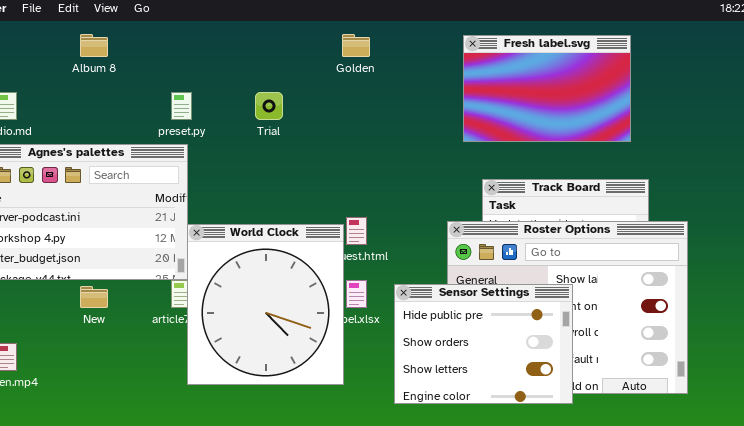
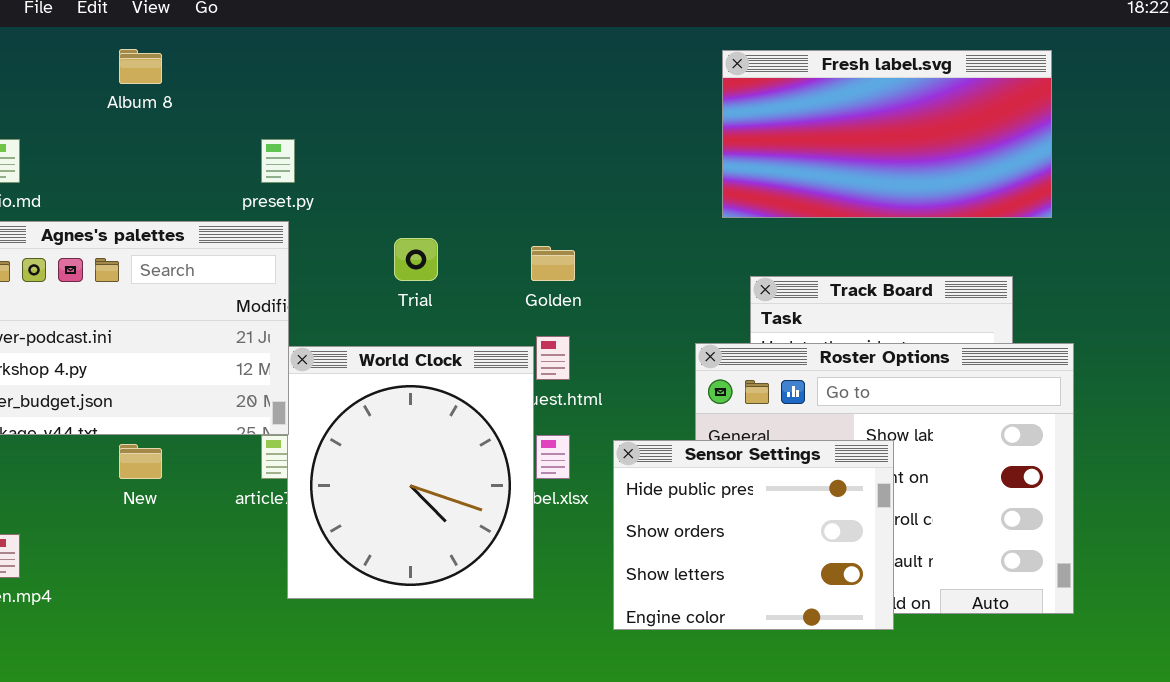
Golden: [342,34,370,57] -> [531,246,575,281], moved
Fresh label.svg: [463,35,631,142] -> [722,50,1052,218], resized
Trial: [255,92,283,120] -> [394,238,438,281], moved

